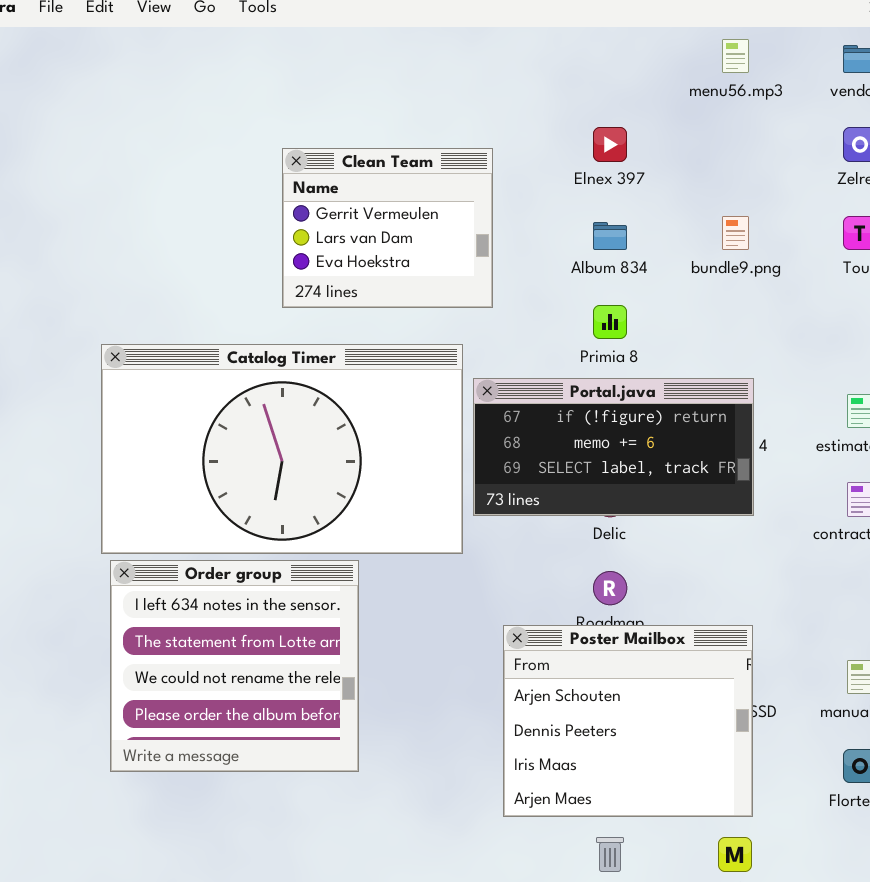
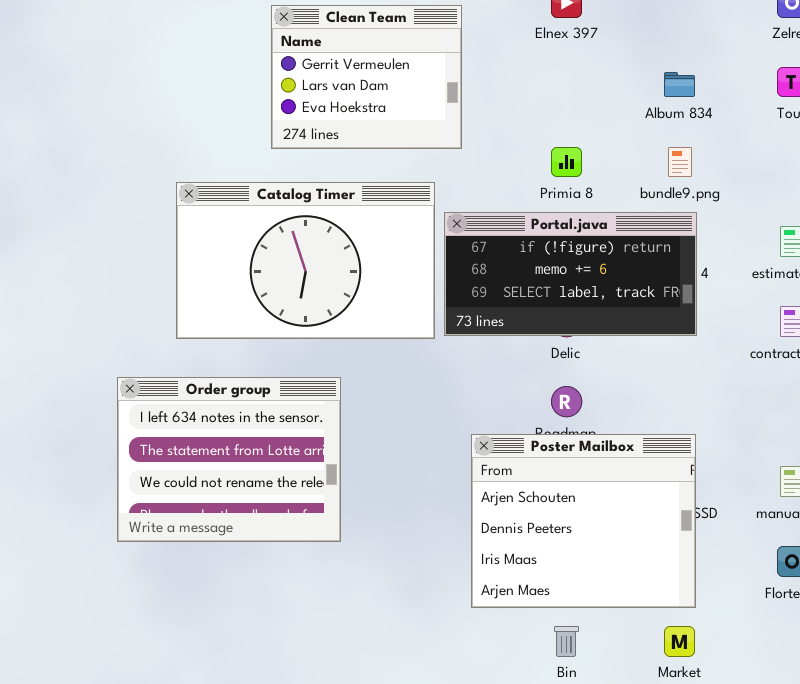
bundle9.png: [722,216,749,250] -> [668,147,692,177], moved
Album 834: [593,222,627,250] -> [664,72,695,97], moved
Catalog Timer: [101,344,463,554] -> [176,182,435,339], resized
Order group: [110,560,359,772] -> [117,377,341,542], resized

